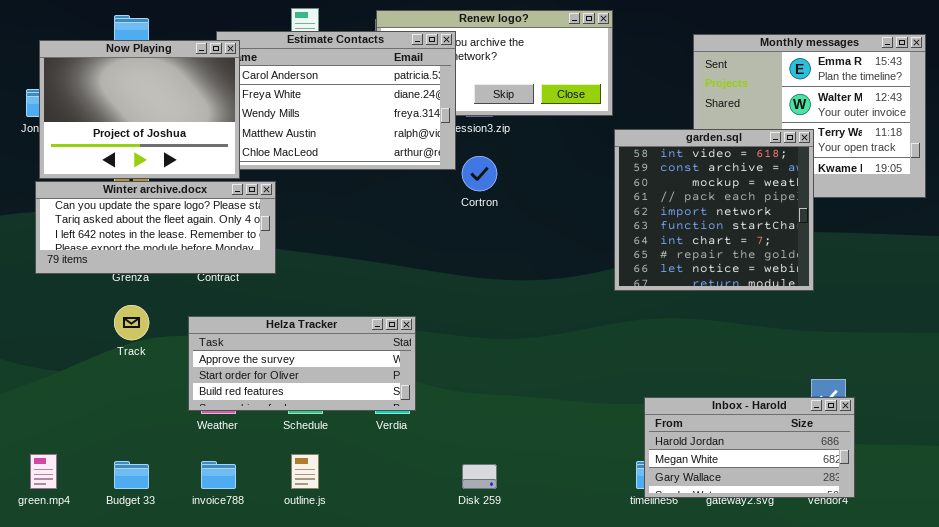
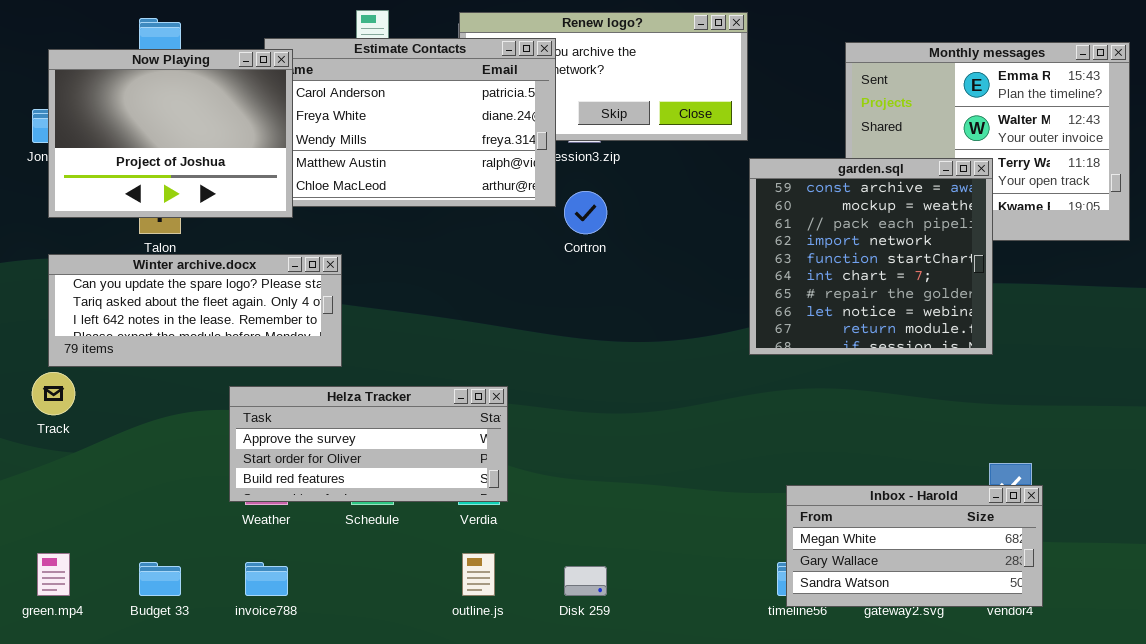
garden.sql: [614,129,814,291] -> [749,158,993,355], scrolled down 1 row
Winter archive.docx: [35,181,276,274] -> [48,254,342,367], moved
Track: [114,305,149,340] -> [32,372,75,415], moved
Inbox - Harold: [644,397,855,498] -> [786,485,1043,607], scrolled down 1 row
outline.js: [291,454,319,489] -> [462,553,495,596], moved

